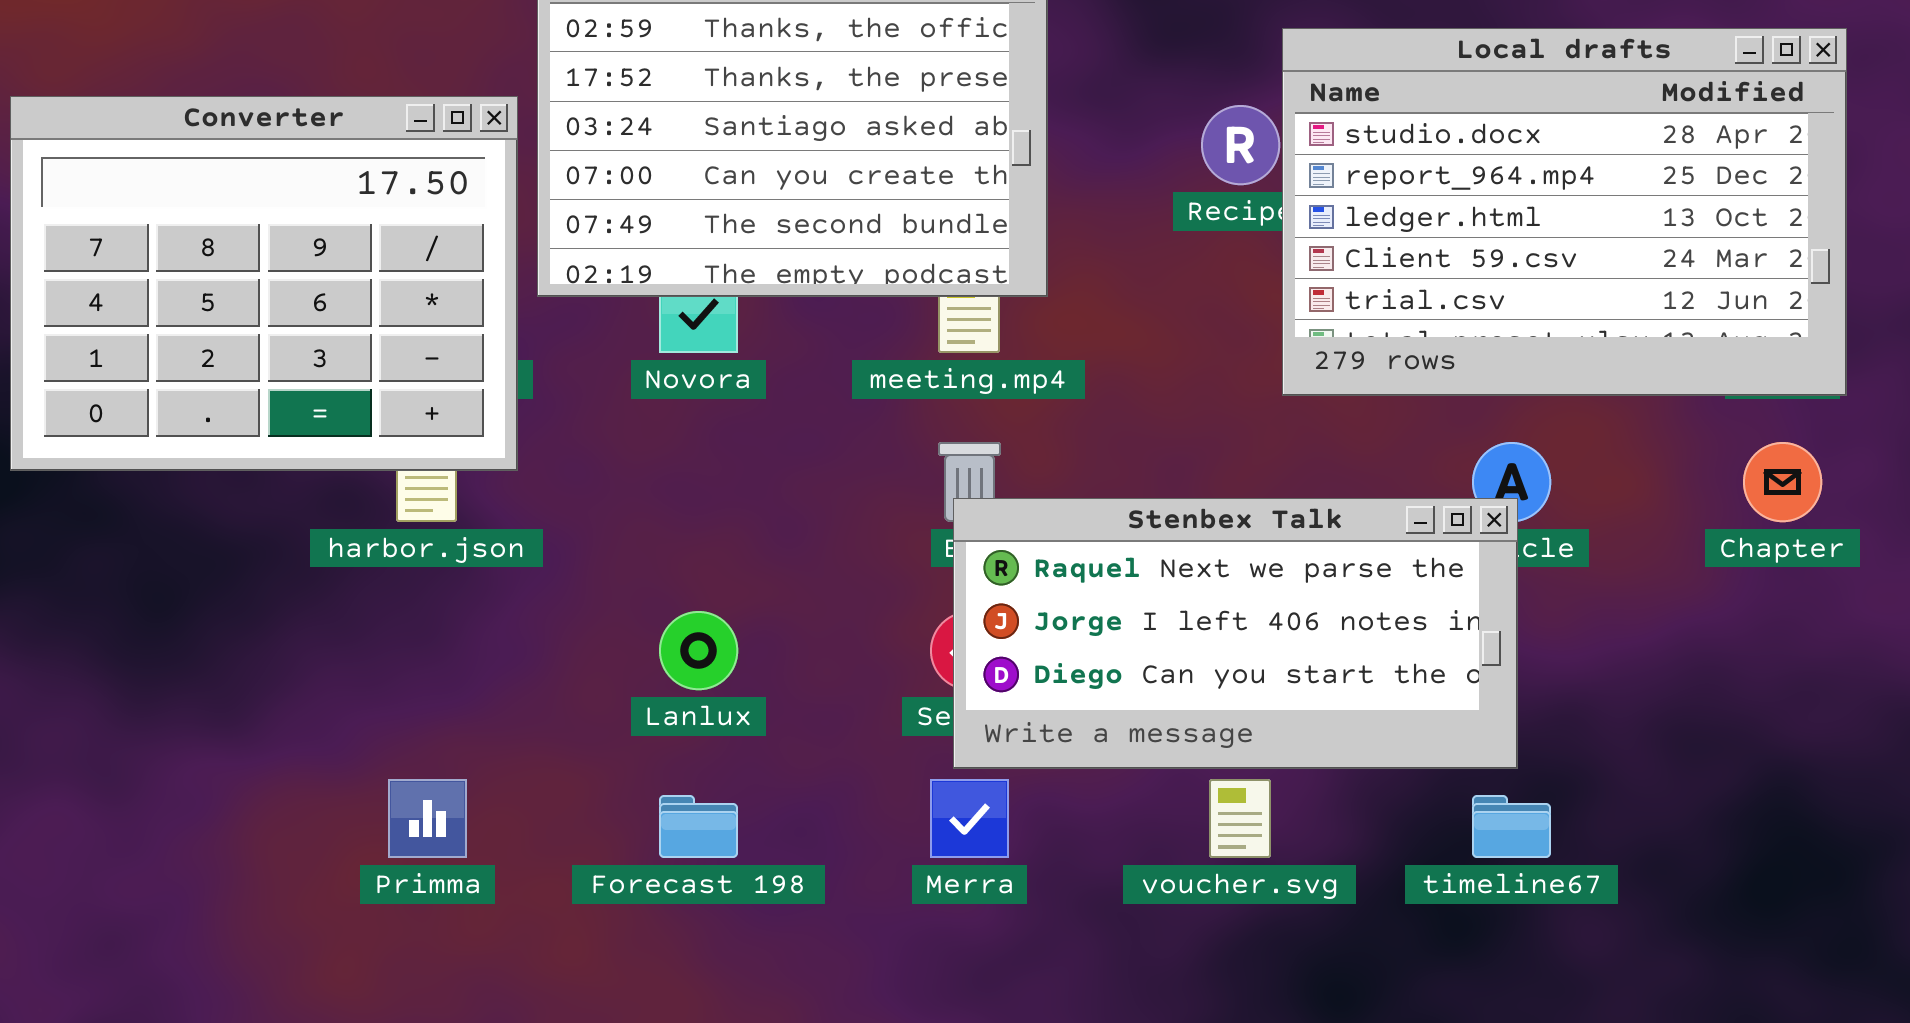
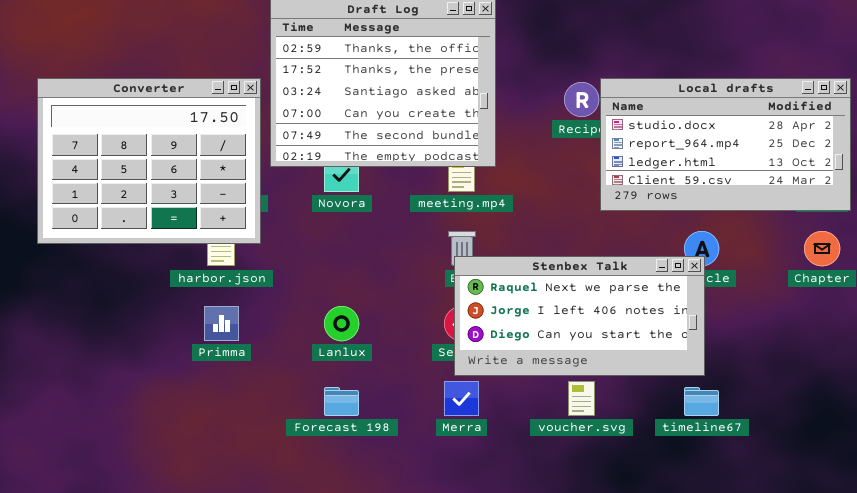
Local drafts: [1282,28,1847,396] -> [600,78,851,211], resized
Primma: [388,779,467,858] -> [204,306,239,341], moved

